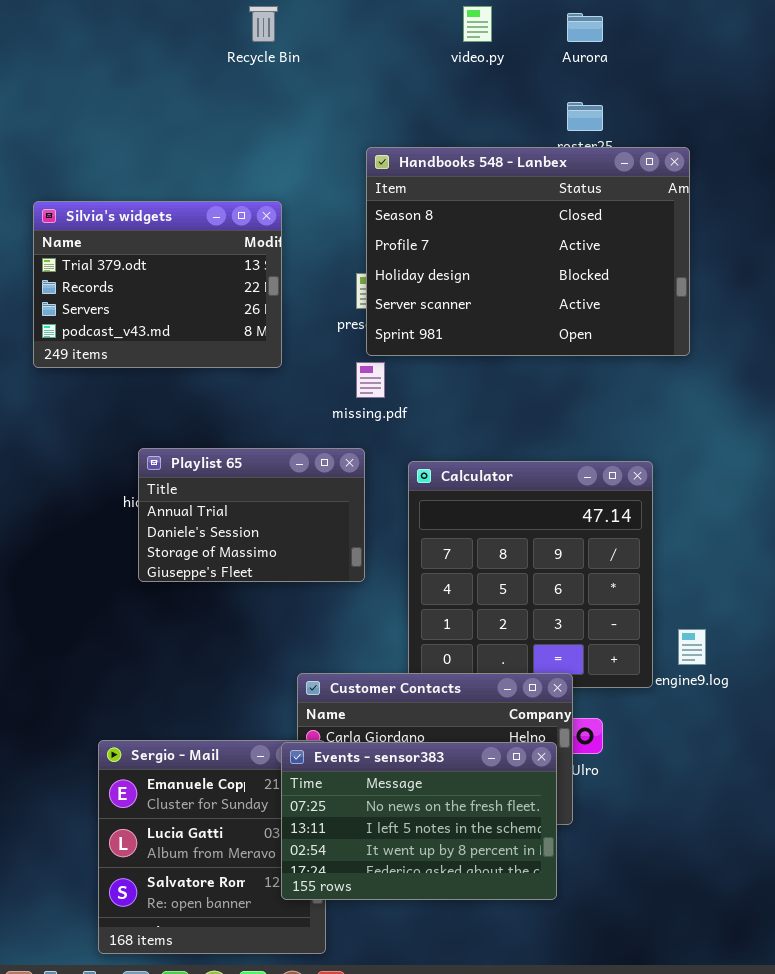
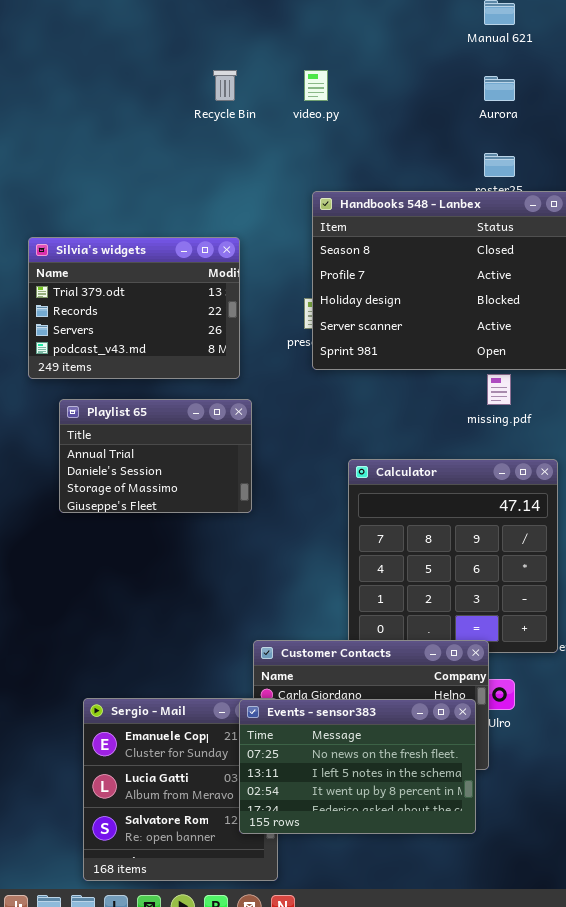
video.py: [463,6,492,42] -> [304,70,328,101], moved
missing.pdf: [356,362,385,398] -> [487,374,511,405], moved
Playlist 65: [138,448,365,582] -> [59,399,252,513], moved

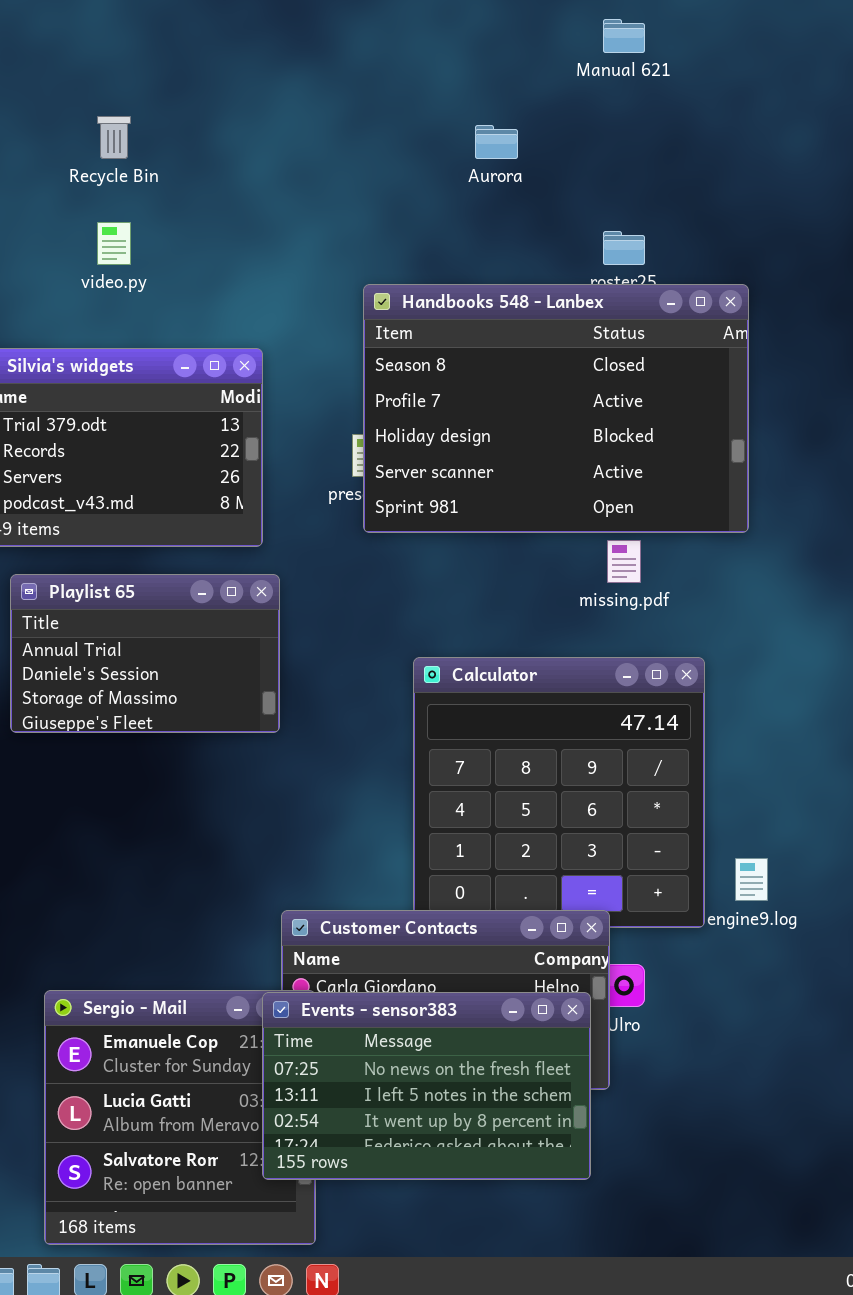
Recycle Bin: [213,70,237,101] -> [97,116,131,159], moved
video.py: [304,70,328,101] -> [97,222,131,265], moved
Aurora: [484,76,515,101] -> [475,125,518,159], moved

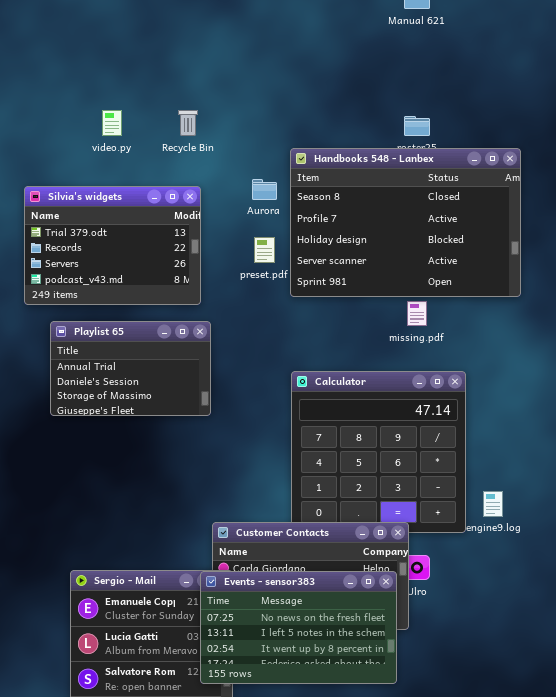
Recycle Bin: [97,116,131,159] -> [178,110,198,136], moved
Aurora: [475,125,518,159] -> [252,179,277,200], moved
Handbooks 548 - Lanbex: [363,284,749,533] -> [290,148,521,297], moved

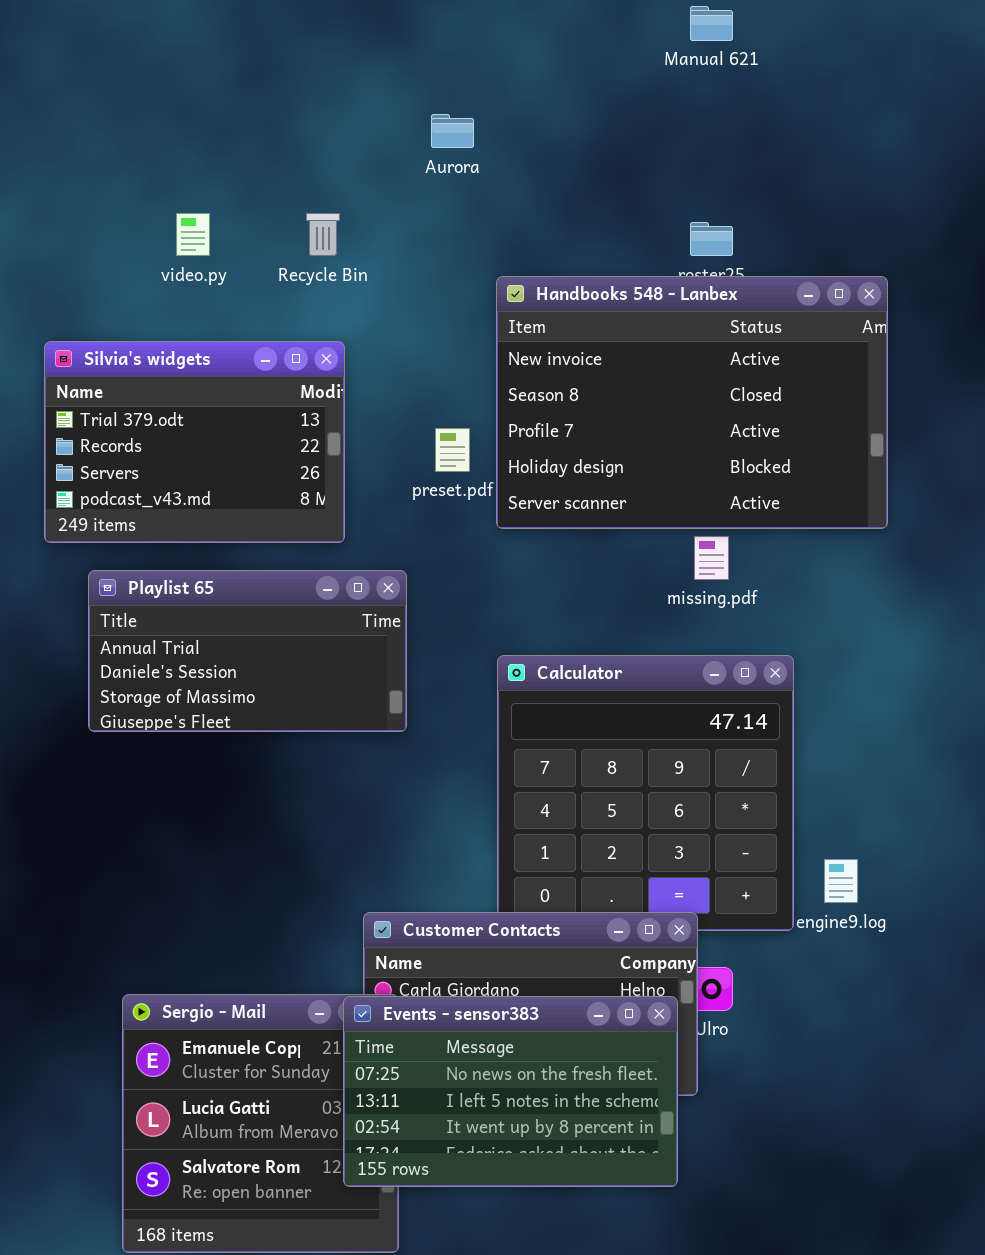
Handbooks 548 - Lanbex: [290,148,521,297] -> [496,276,888,529], scrolled up 1 row
Aurora: [252,179,277,200] -> [431,114,474,148], moved
Playlist 65: [50,321,211,416] -> [88,570,407,732], resized

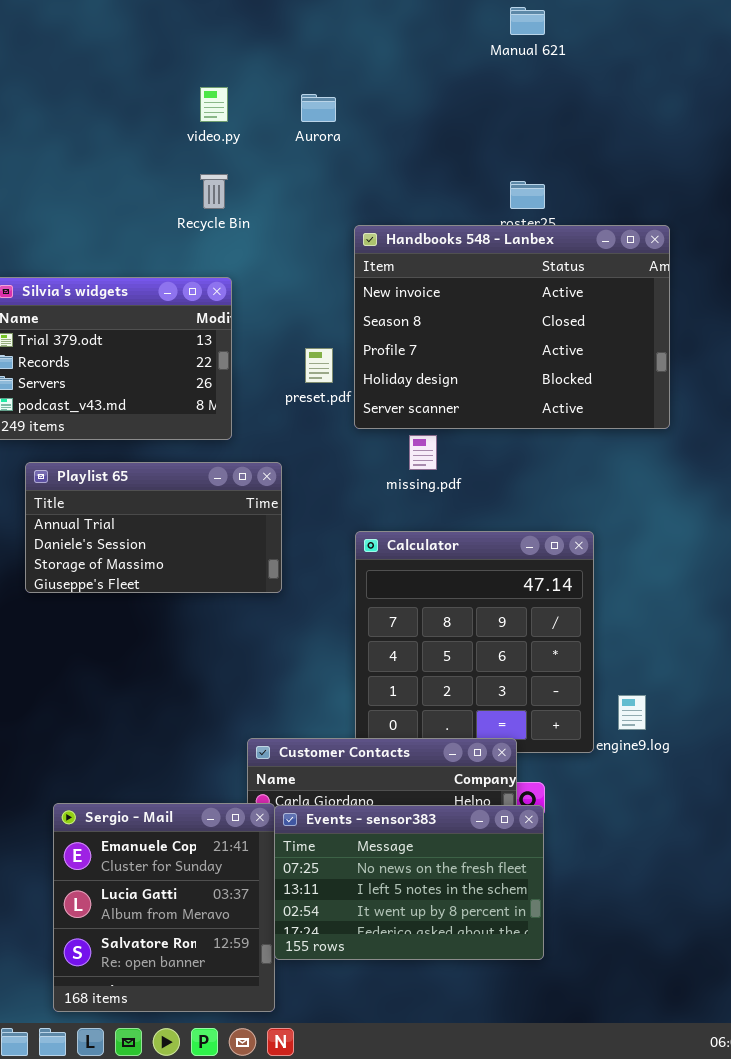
video.py: [176,213,210,256] -> [200,87,228,122], moved
missing.pdf: [694,536,729,580] -> [409,435,437,470], moved
Events - sensor383: [343,996,678,1187] -> [274,805,544,960], moved

